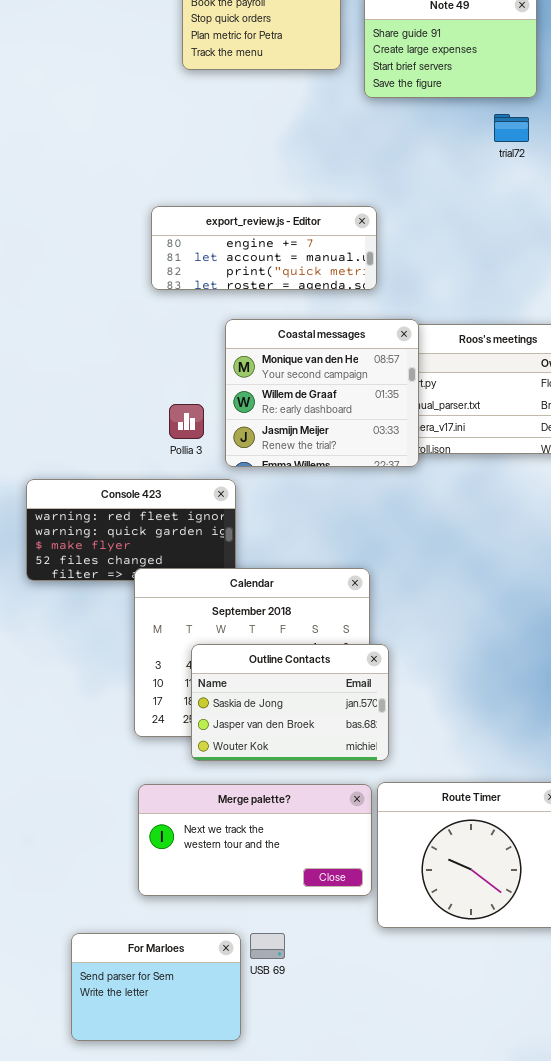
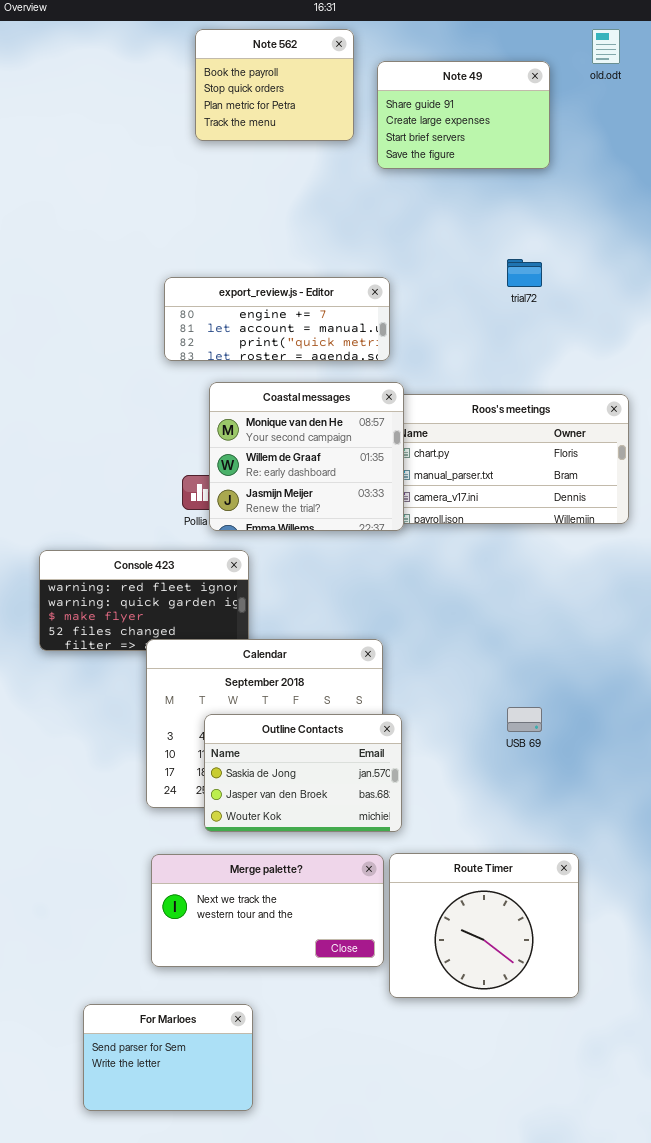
trial72: [494,114,529,142] -> [507,259,542,287], moved
Coastal messages: [225,319,419,467] -> [209,382,404,531], moved
USB 69: [250,933,285,959] -> [507,707,542,732], moved

